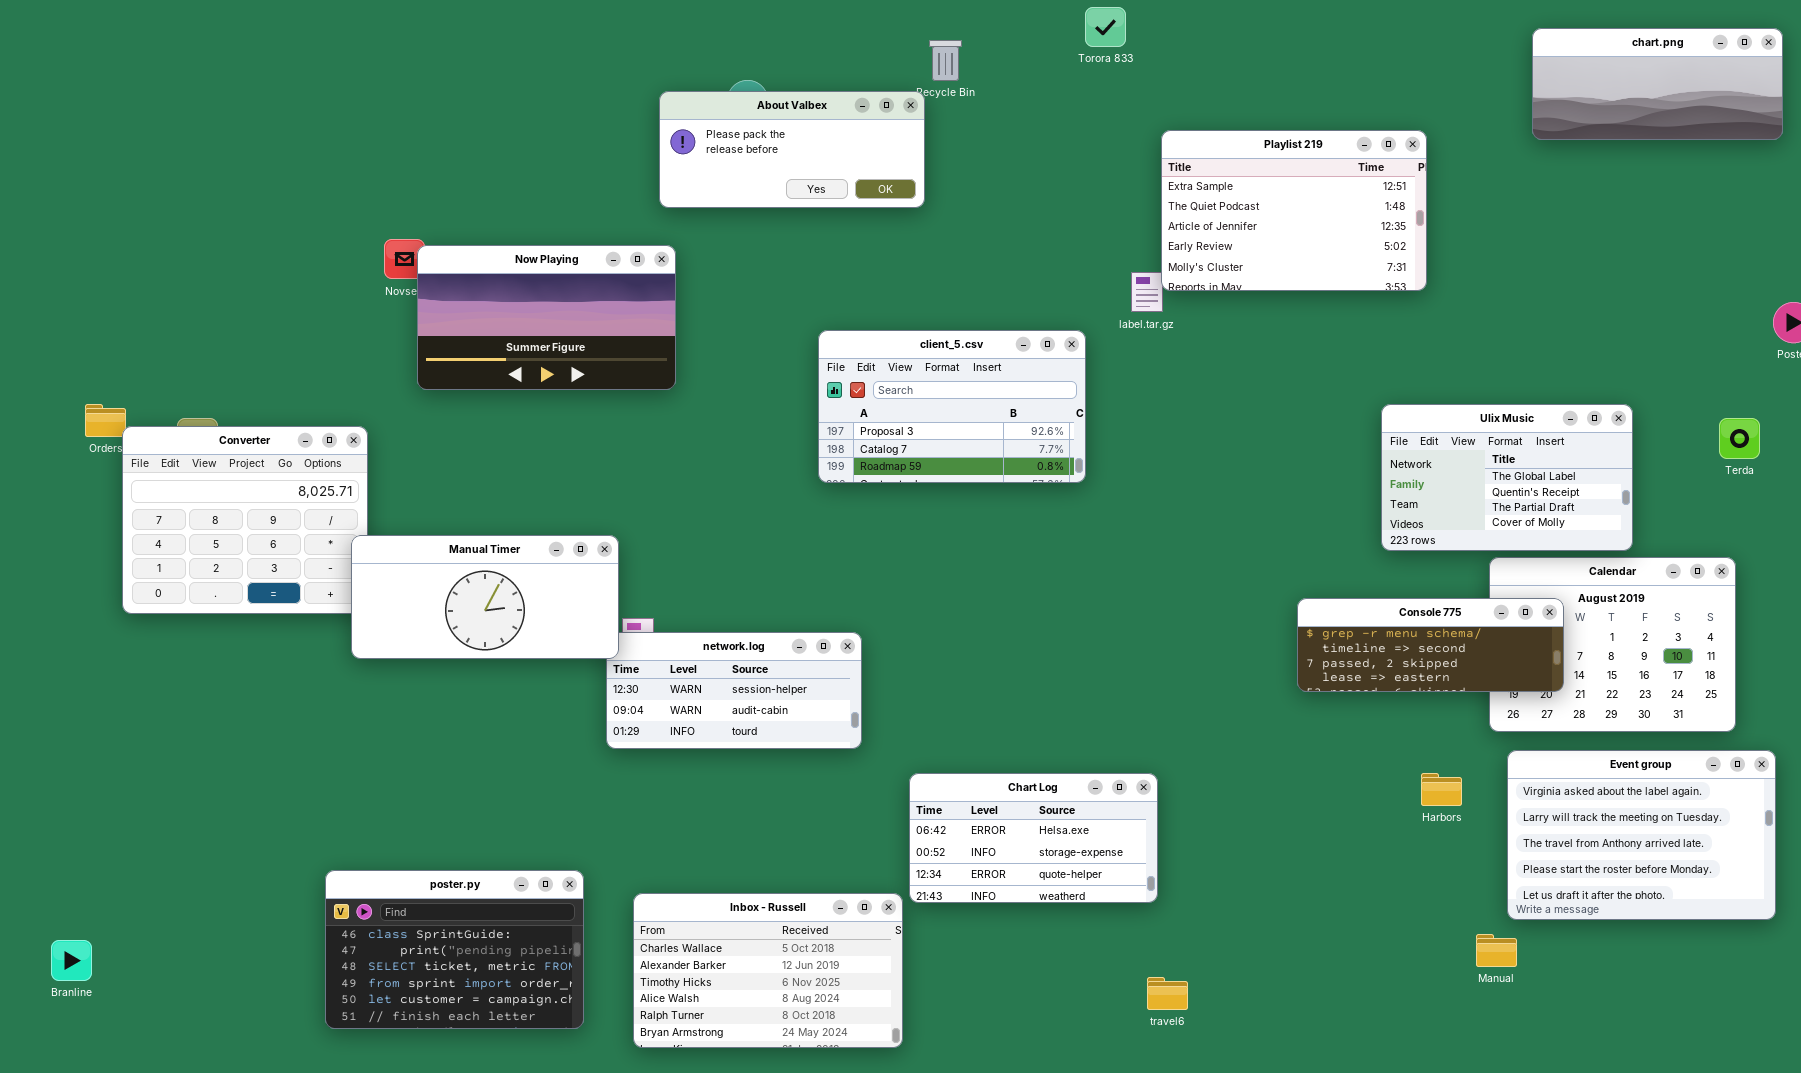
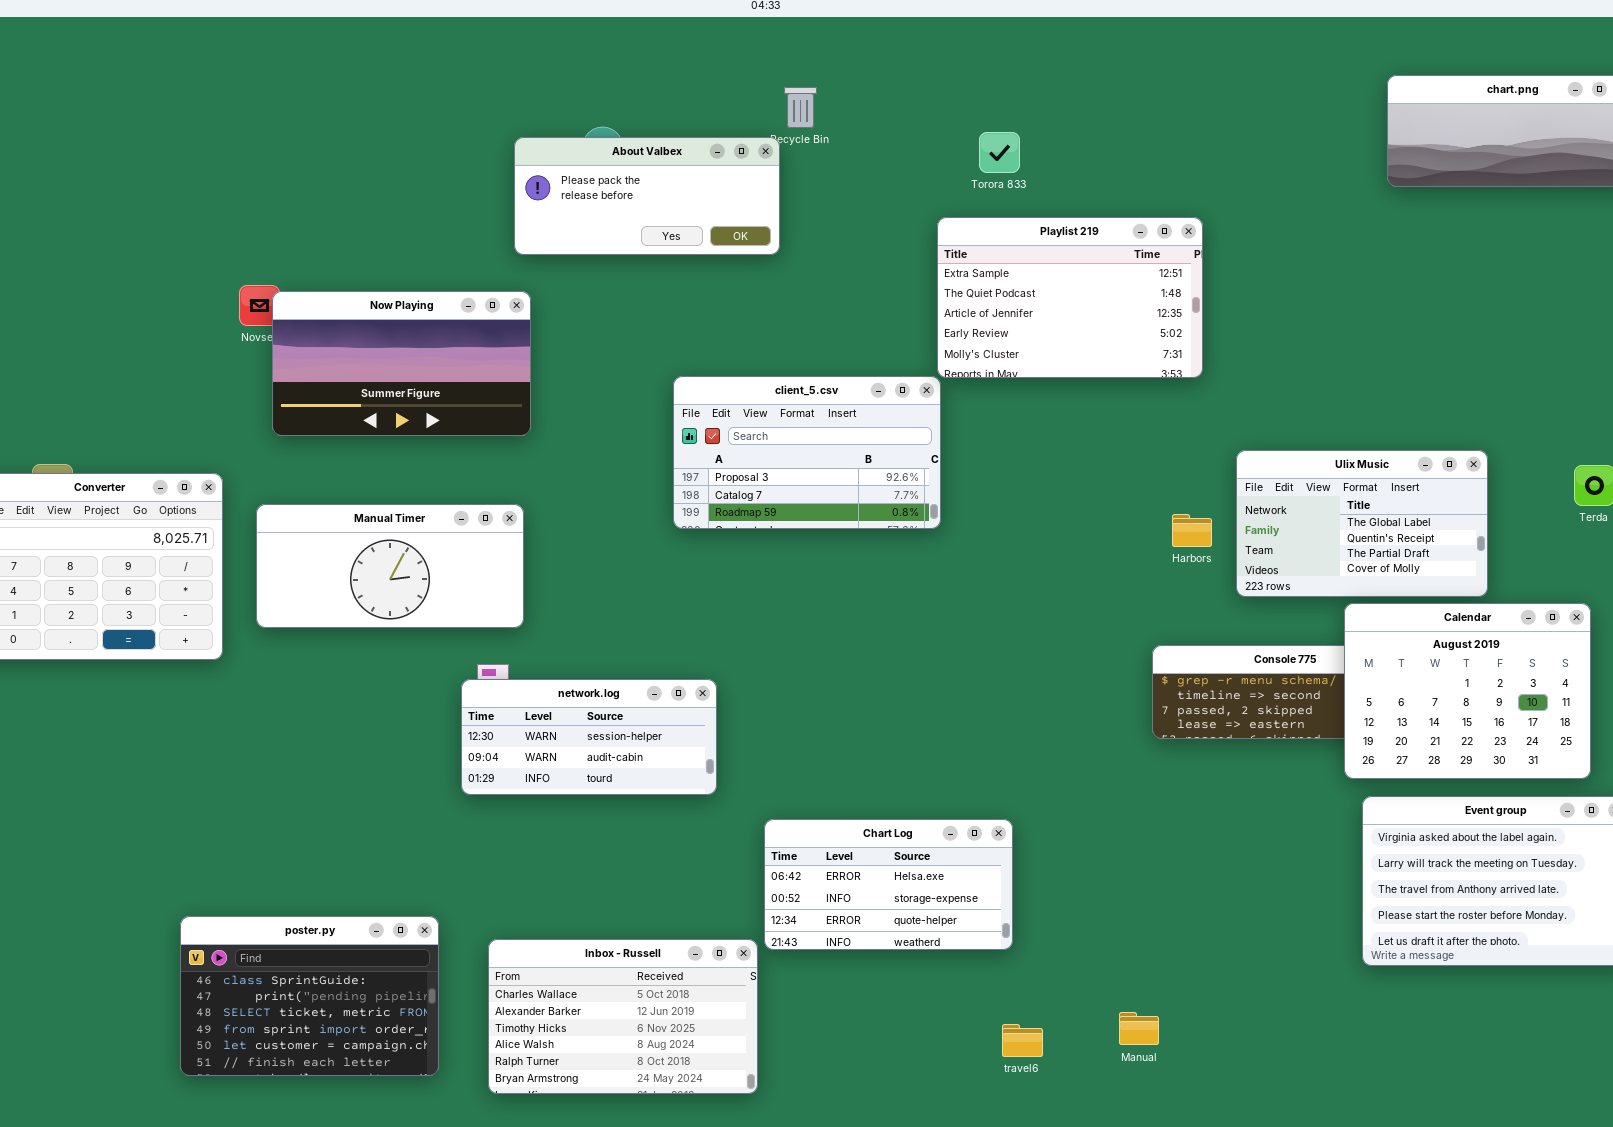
Torora 833: [1085,7,1126,47] -> [979,132,1020,173], moved
Playlist 219: [1161,130,1427,291] -> [937,217,1203,378], moved
Manual Timer: [351,535,619,659] -> [256,504,524,628], moved
Calendar: [1489,557,1736,732] -> [1344,603,1591,779], raised
Harbors: [1421,773,1462,806] -> [1172,514,1212,547], moved
Manual: [1476,934,1517,967] -> [1119,1012,1159,1045], moved

